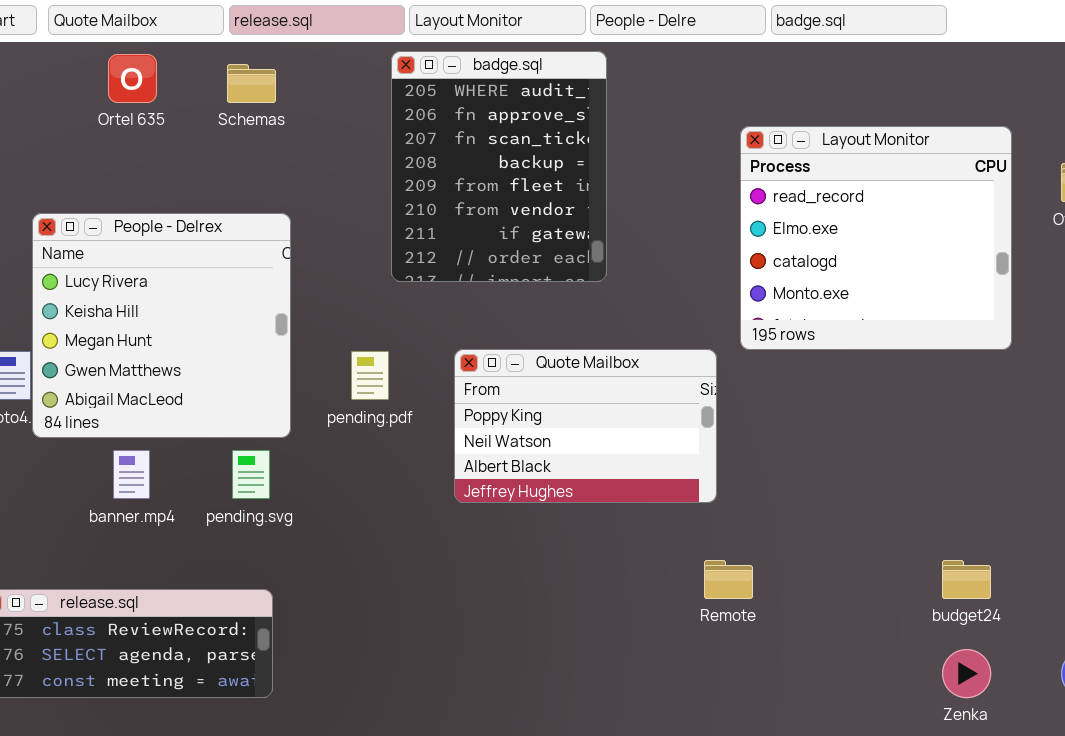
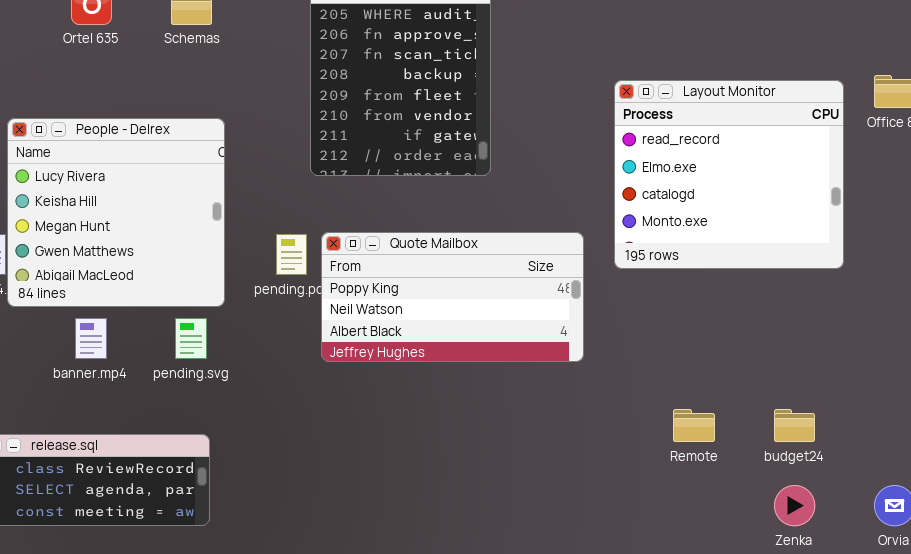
Layout Monitor: [740,126,1012,350] -> [614,80,844,269], moved
Quote Mailbox: [454,349,717,503] -> [321,232,584,362], resized
Remote: [704,560,753,599] -> [673,409,715,442], moved

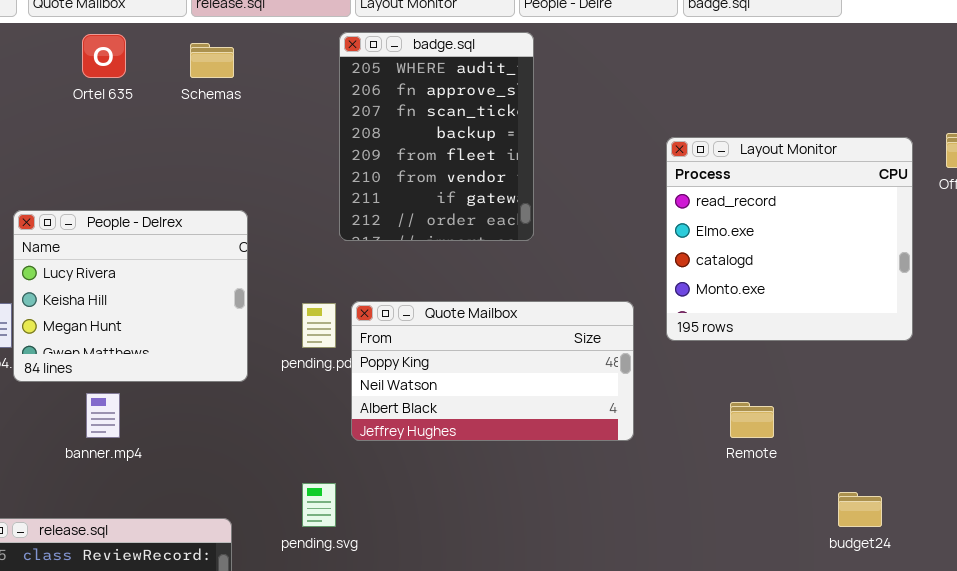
People - Delrex: [7,118,225,307] -> [13,210,248,382], resized
pending.svg: [175,318,207,359] -> [302,483,336,527], moved
Remote: [673,409,715,442] -> [730,402,774,438], moved

